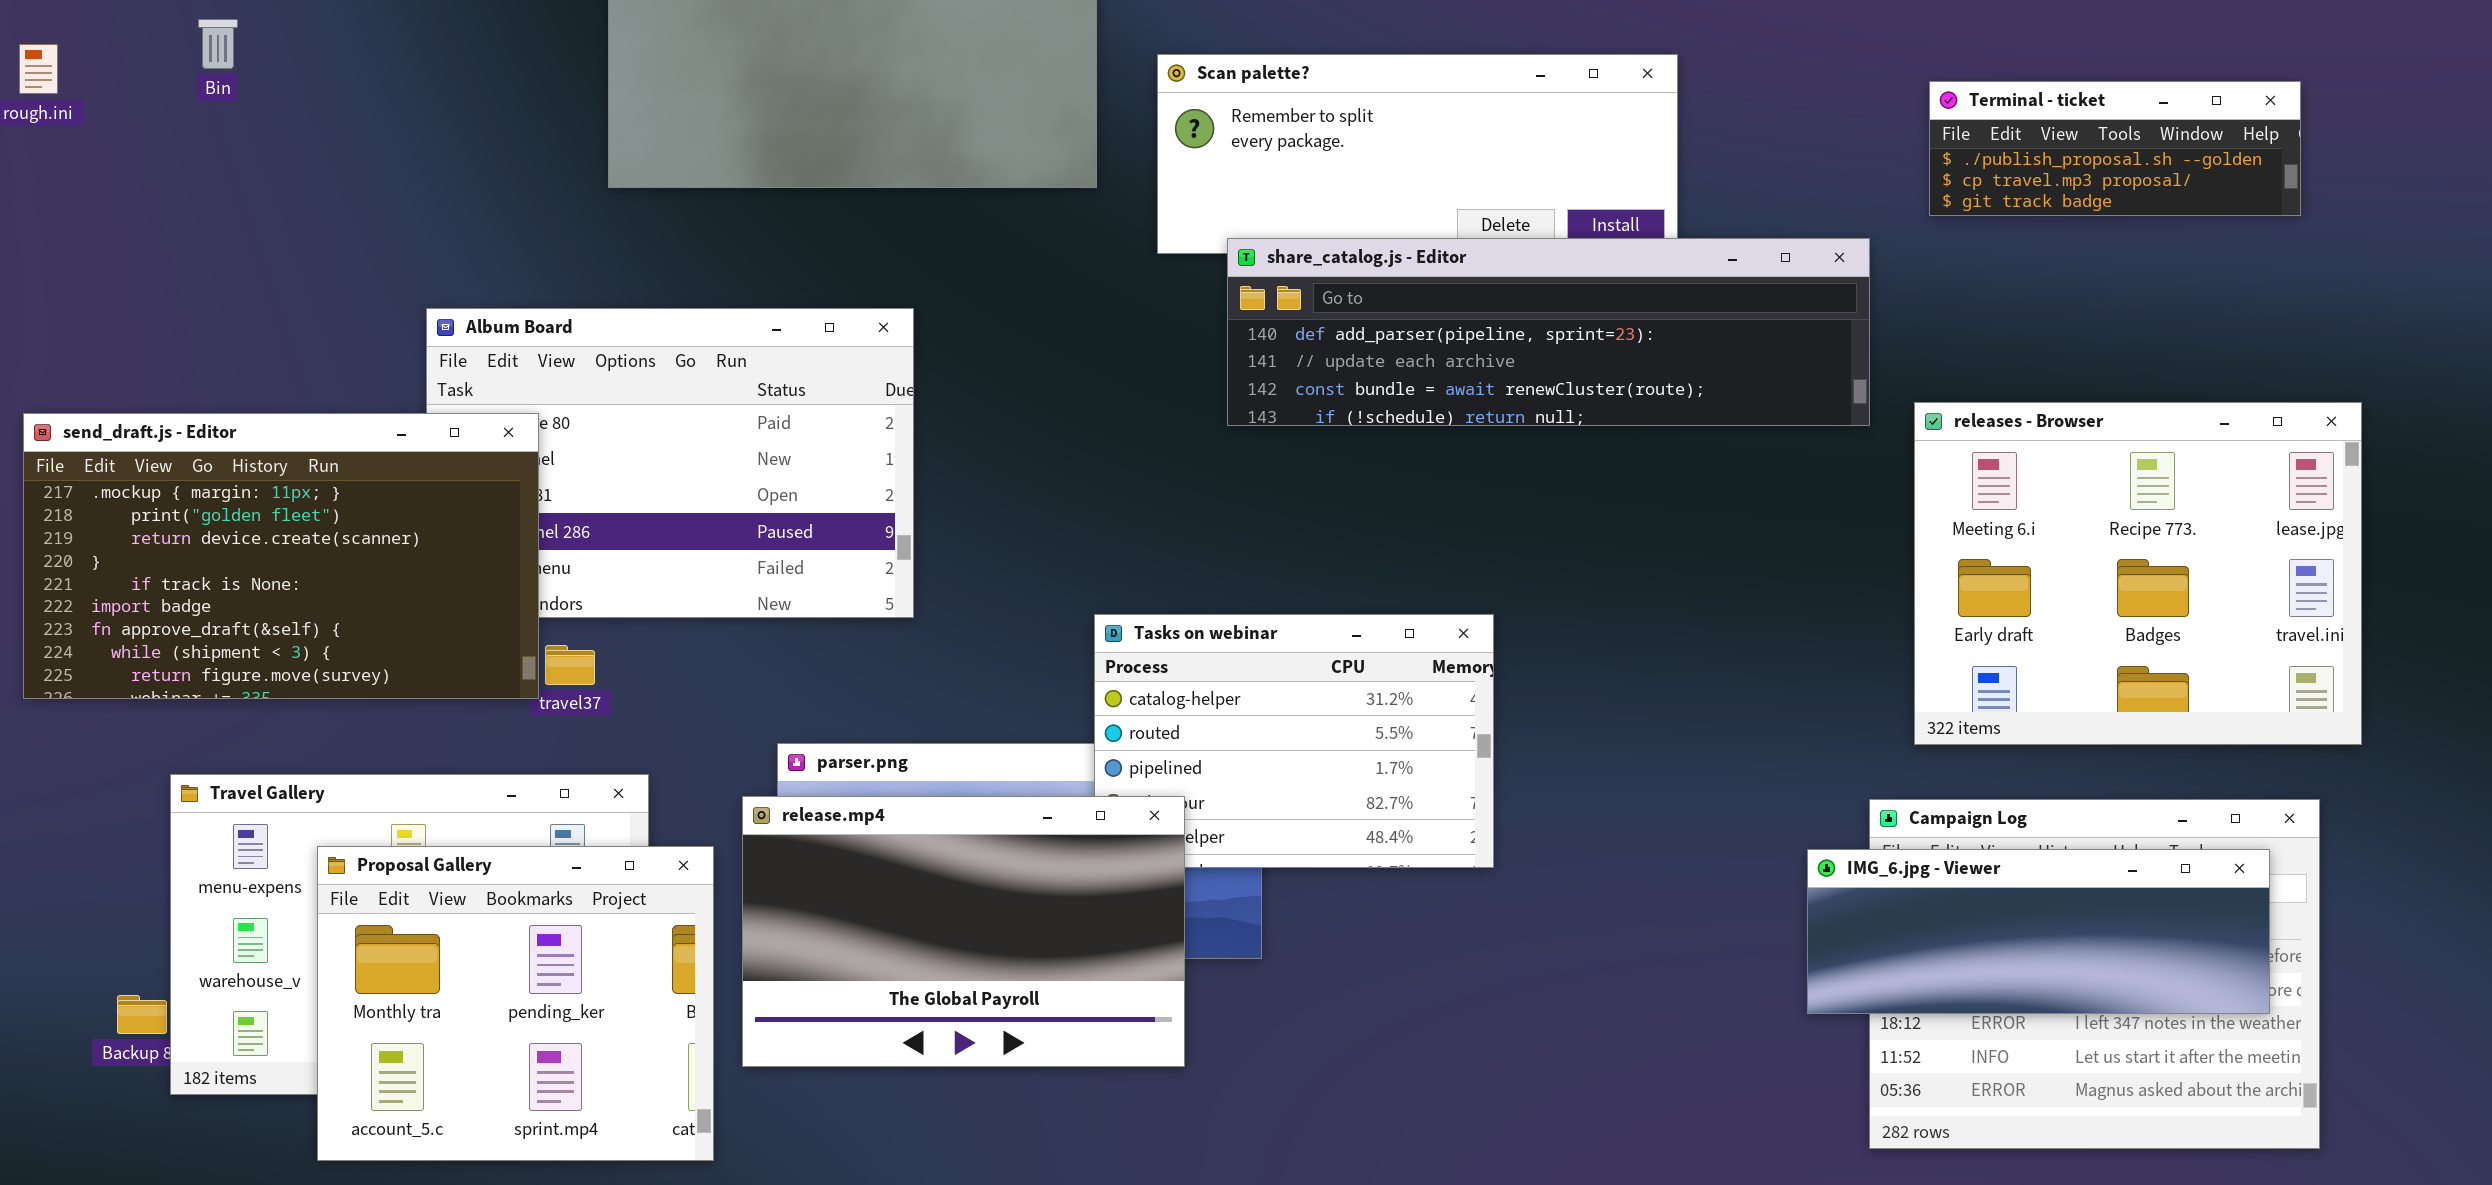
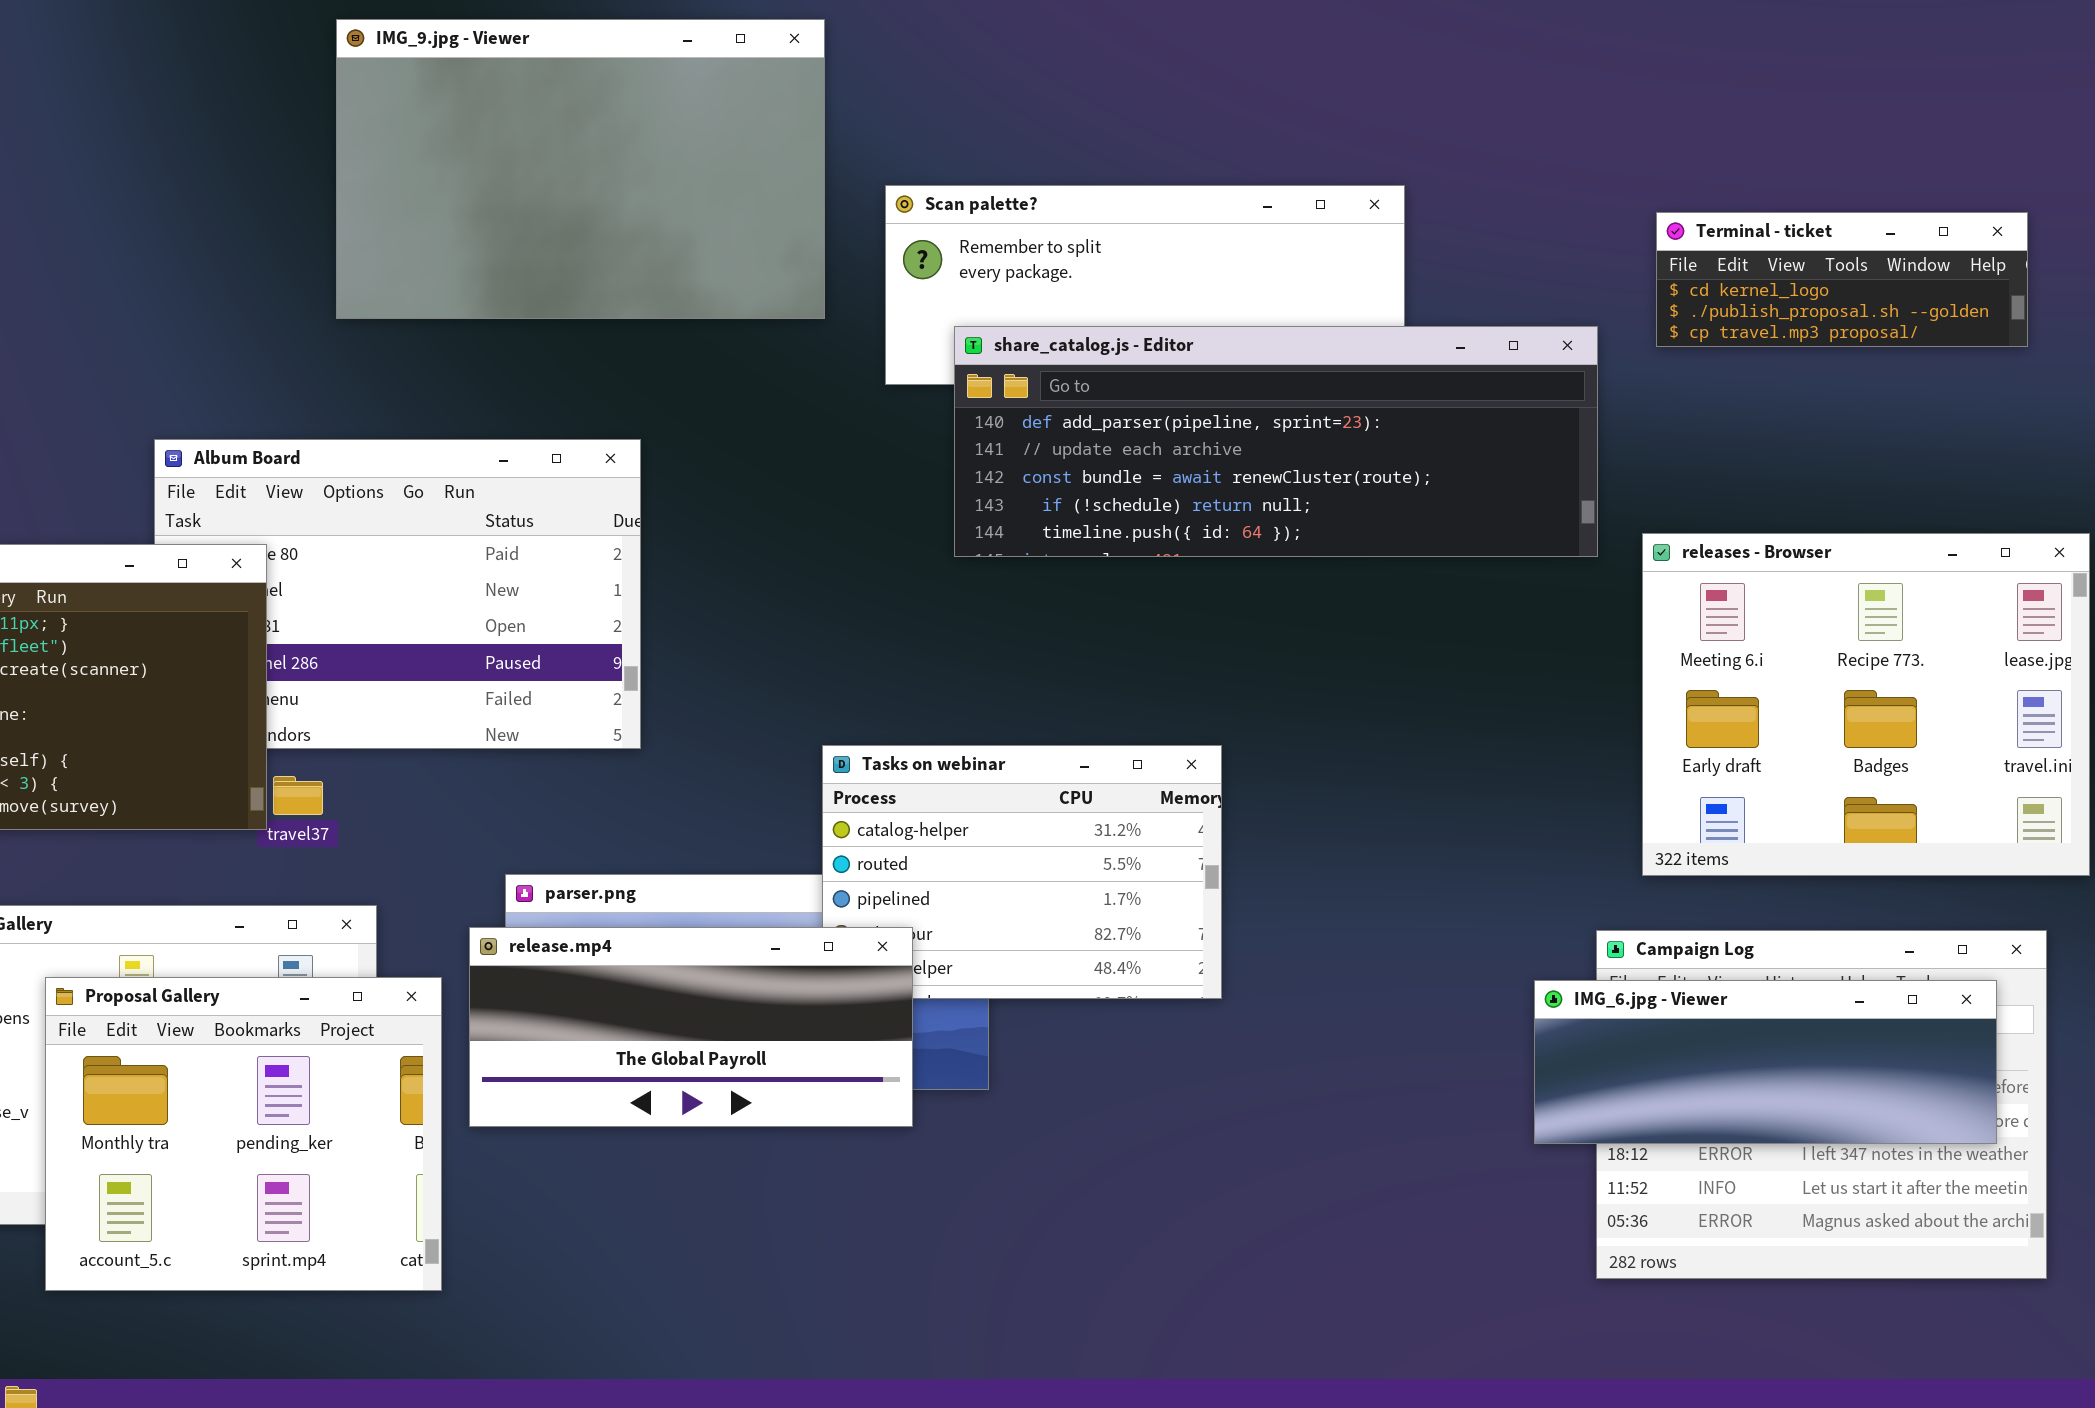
Terminal - ticket: [1929,81,2301,216] -> [1656,212,2028,347], scrolled up 1 row
share_catalog.js - Editor: [1227,238,1870,426] -> [954,326,1598,557], resized
release.mp4: [742,796,1185,1067] -> [469,927,913,1127], resized

